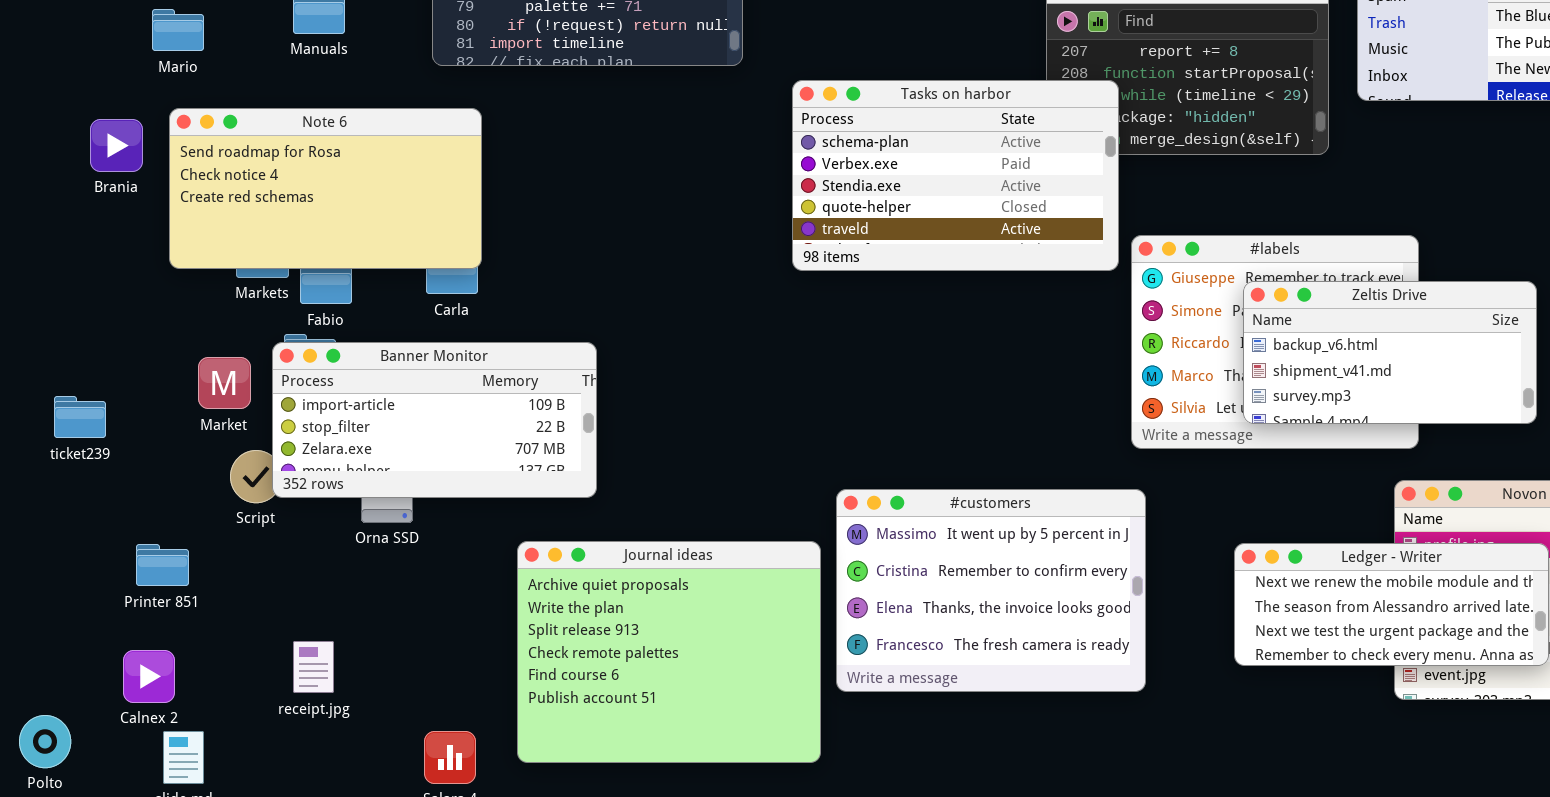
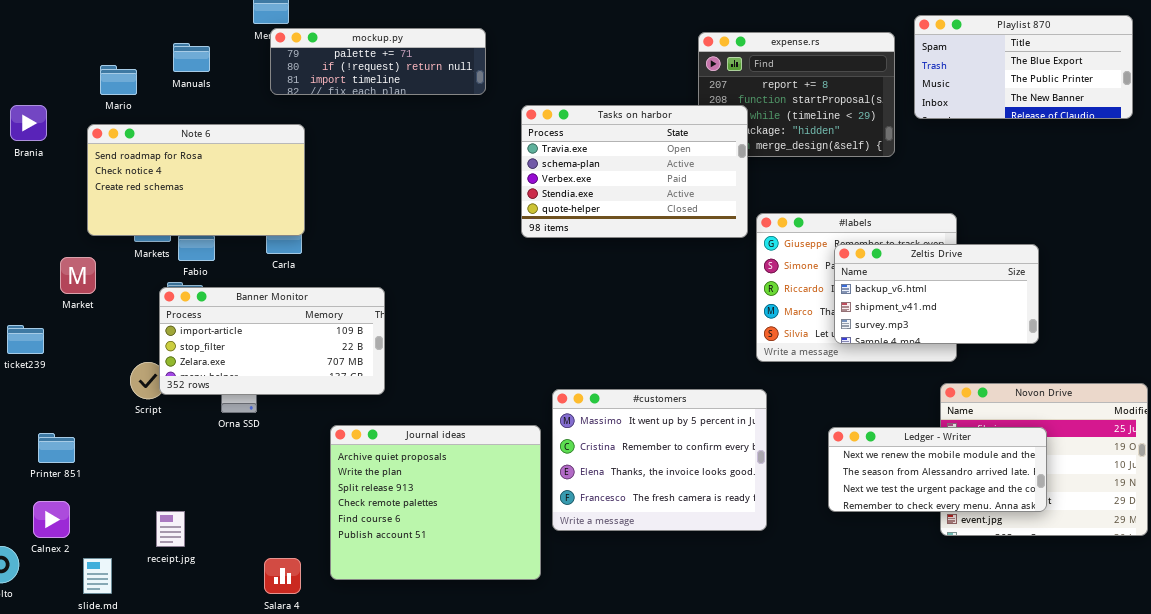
Mario: [152,9,204,51] -> [100,65,137,95], moved
Tasks on harbor: [792,80,1119,271] -> [521,105,748,238], scrolled up 1 row
Brania: [90,119,143,172] -> [10,105,47,141], moved
Market: [198,357,251,409] -> [60,257,96,294], moved
Printer 851: [136,544,189,586] -> [38,433,75,463], moved
receipt.jpg: [293,641,334,693] -> [156,511,185,547], moved
Calnex 2: [123,650,175,703] -> [33,501,70,538], moved

